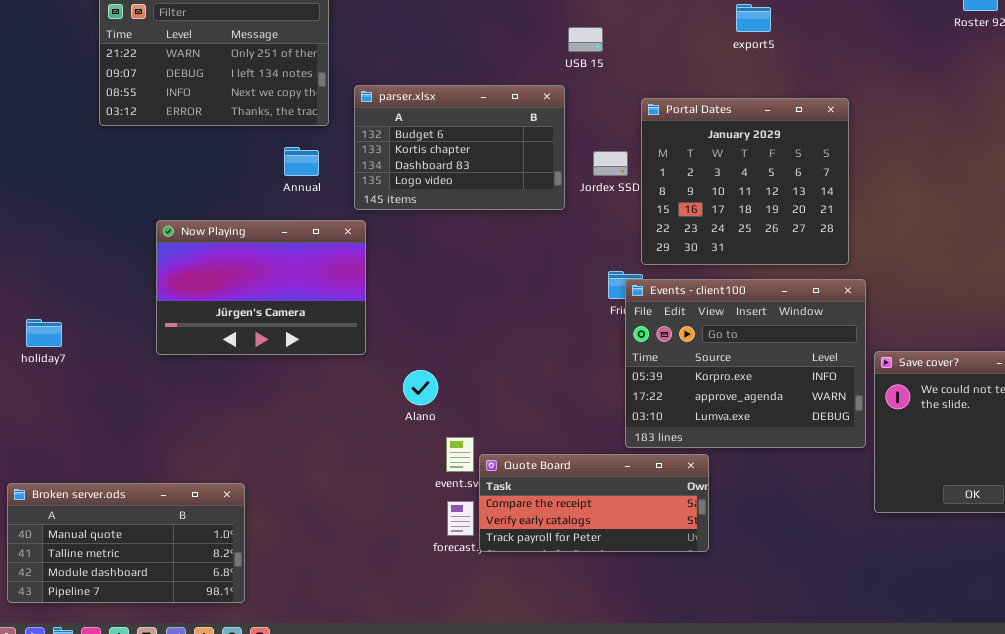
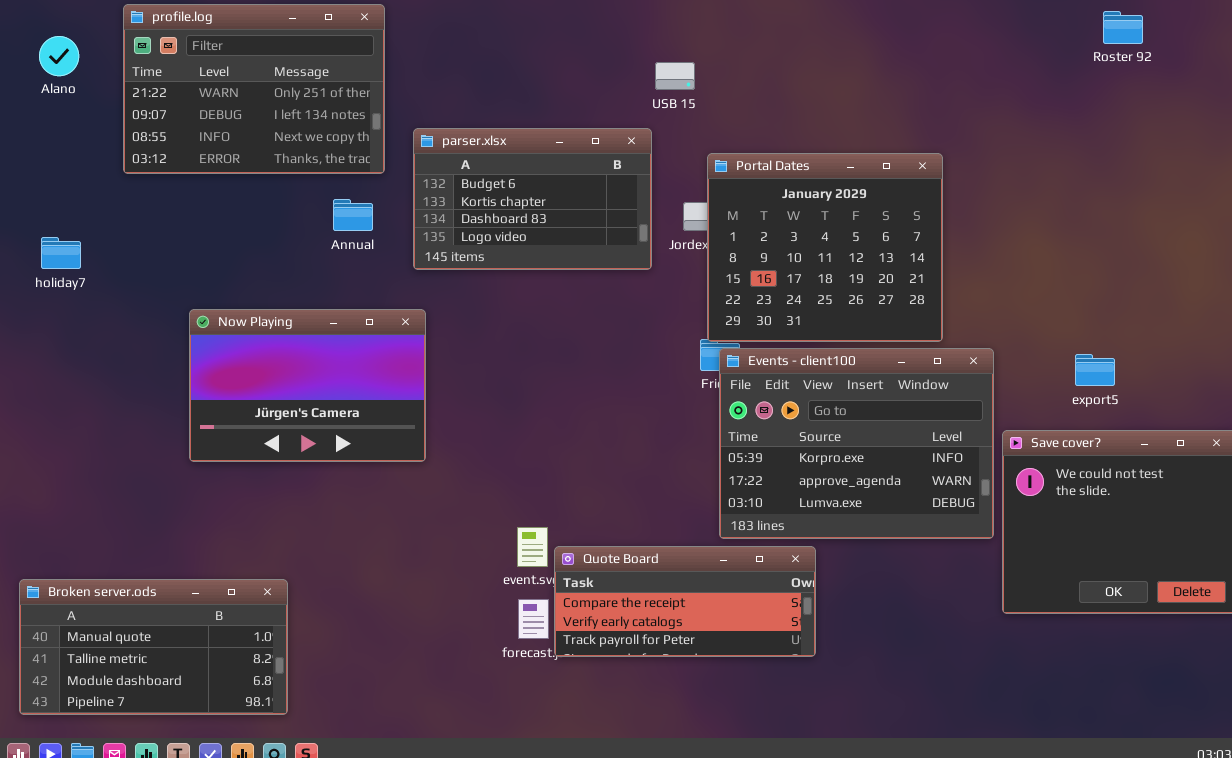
export5: [736,4,771,32] -> [1075,354,1115,386], moved
Portal Dates: [641,98,849,265] -> [707,153,943,342], moved
Now Playing: [156,220,366,355] -> [189,309,426,462], moved
holiday7: [26,319,62,347] -> [41,237,81,269], moved
Alano: [403,370,438,405] -> [39,36,79,76], moved

